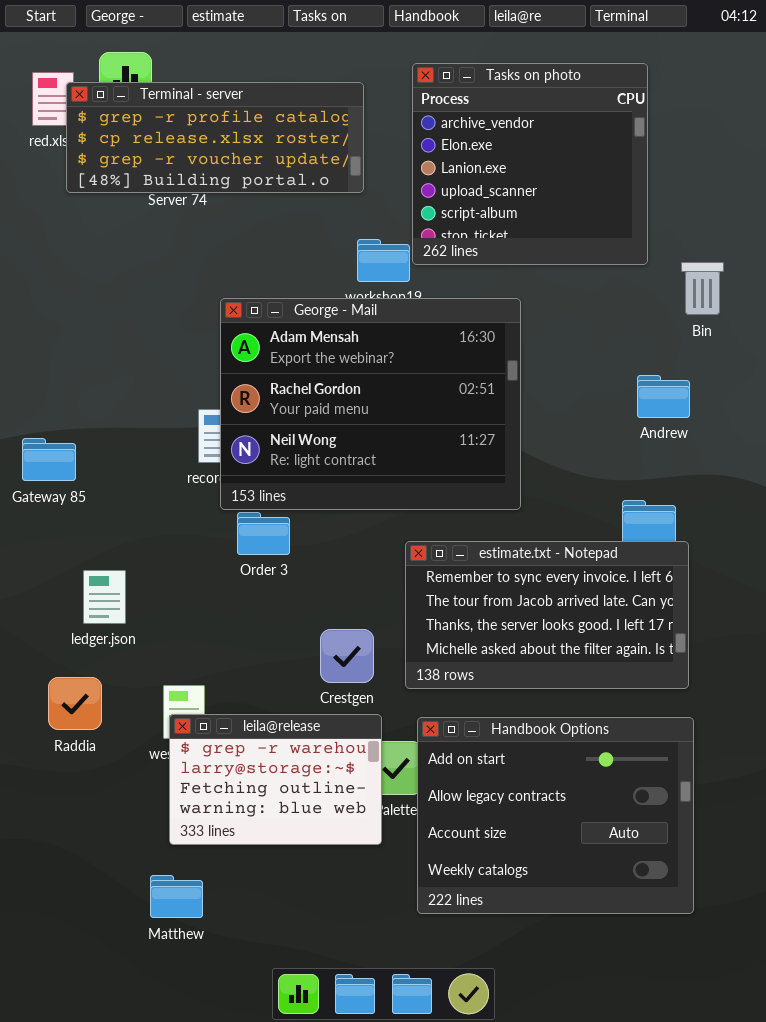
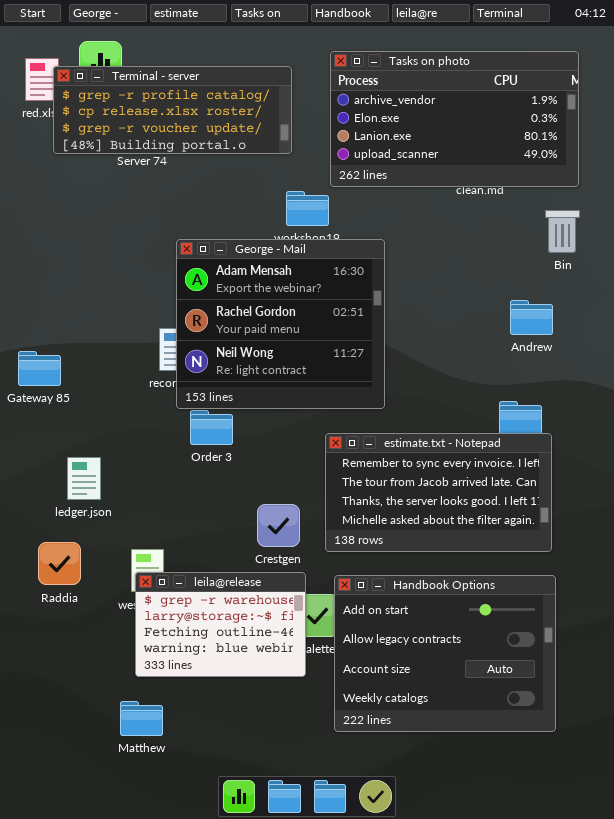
Tasks on photo: [412,63,648,265] -> [330,51,579,187], resized
George - Mail: [220,298,521,510] -> [176,239,385,409], resized

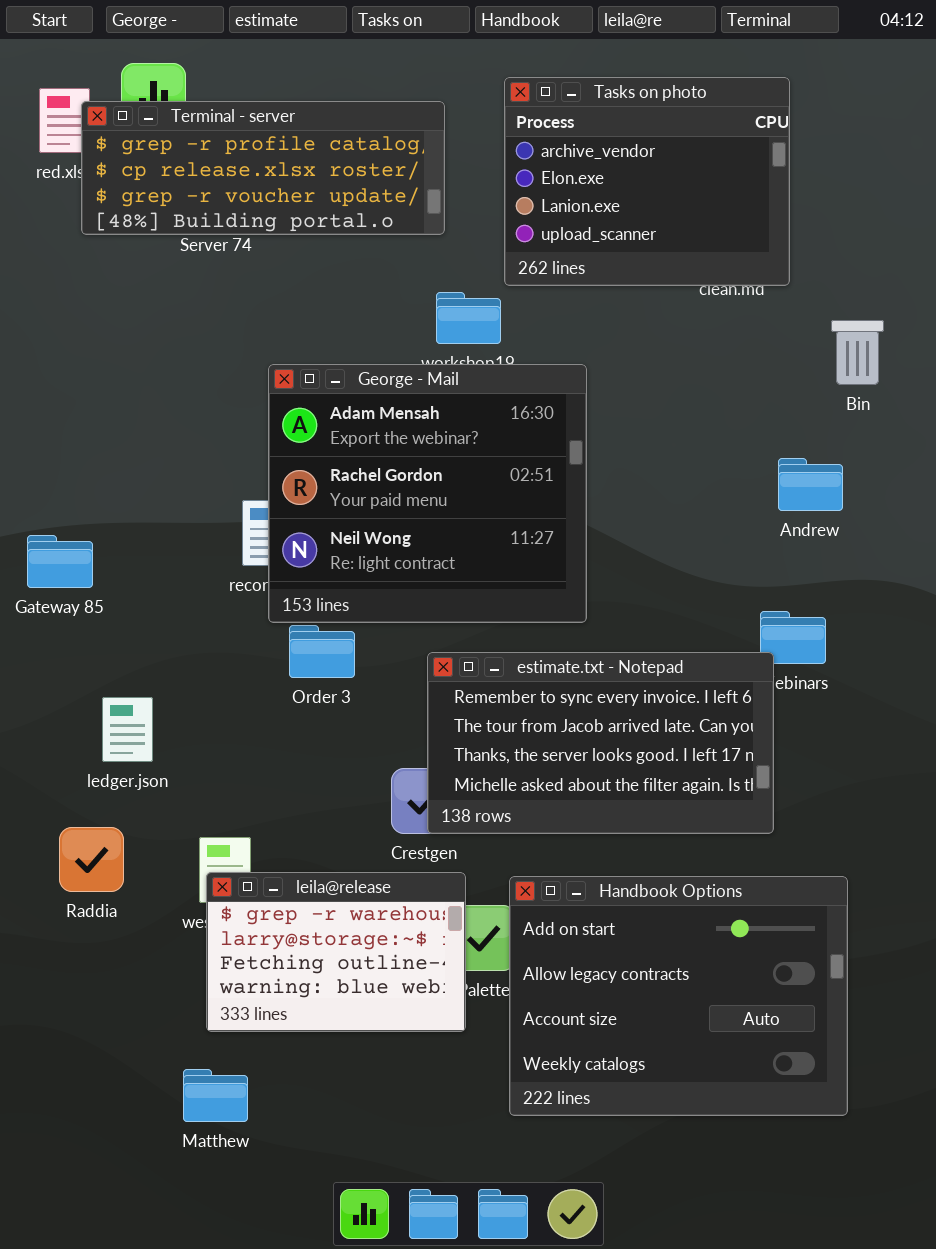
Tasks on photo: [330,51,579,187] -> [504,77,790,286], resized
estimate.txt - Notepad: [325,433,552,552] -> [427,652,774,834], moved

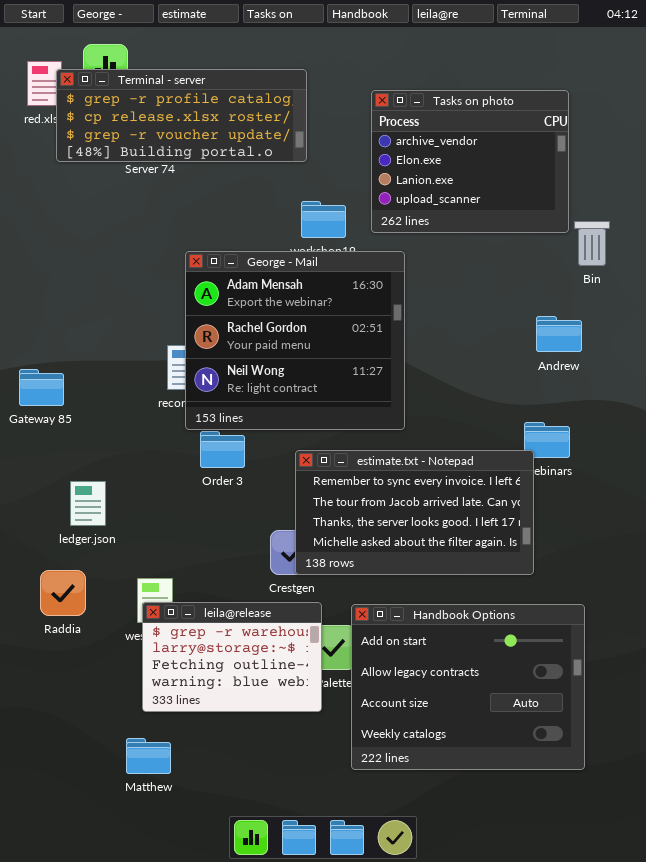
Tasks on photo: [504,77,790,286] -> [371,90,569,233], moved

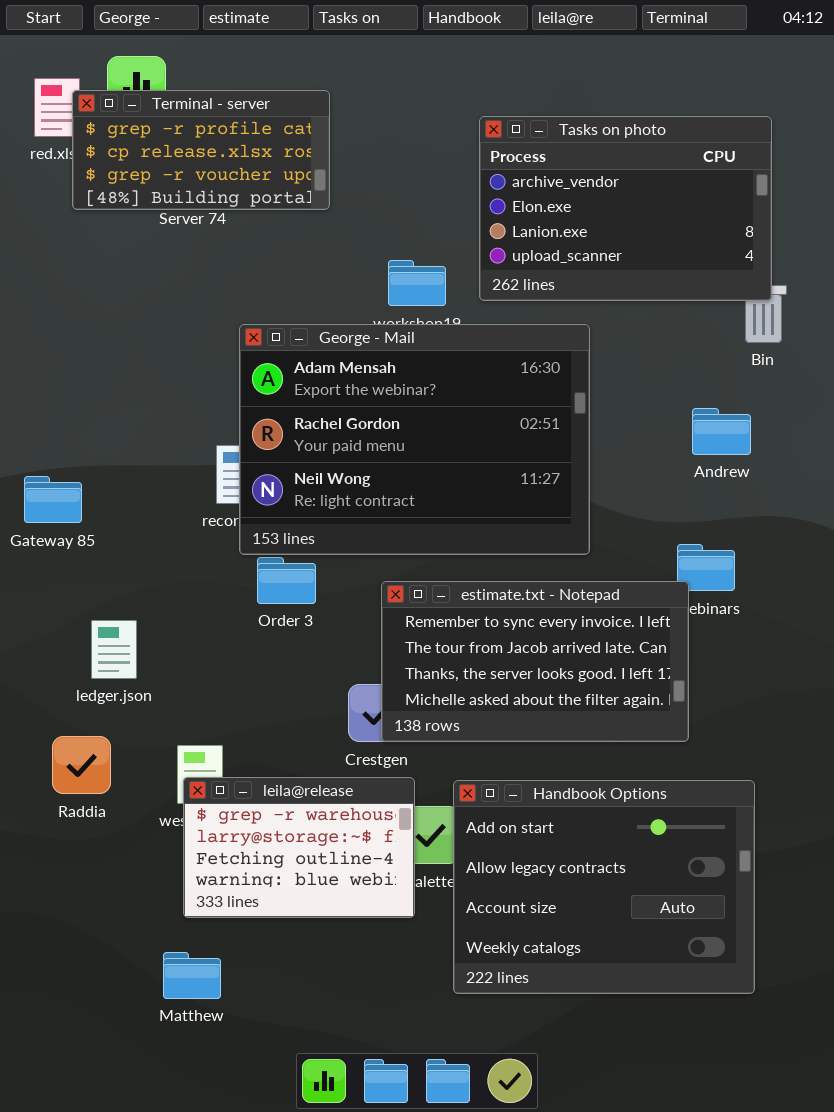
Terminal - server: [56,69,307,162] -> [72,90,330,210], resized
Tasks on photo: [371,90,569,233] -> [479,116,772,301], resized
George - Mail: [185,251,405,430] -> [239,324,590,555], resized

